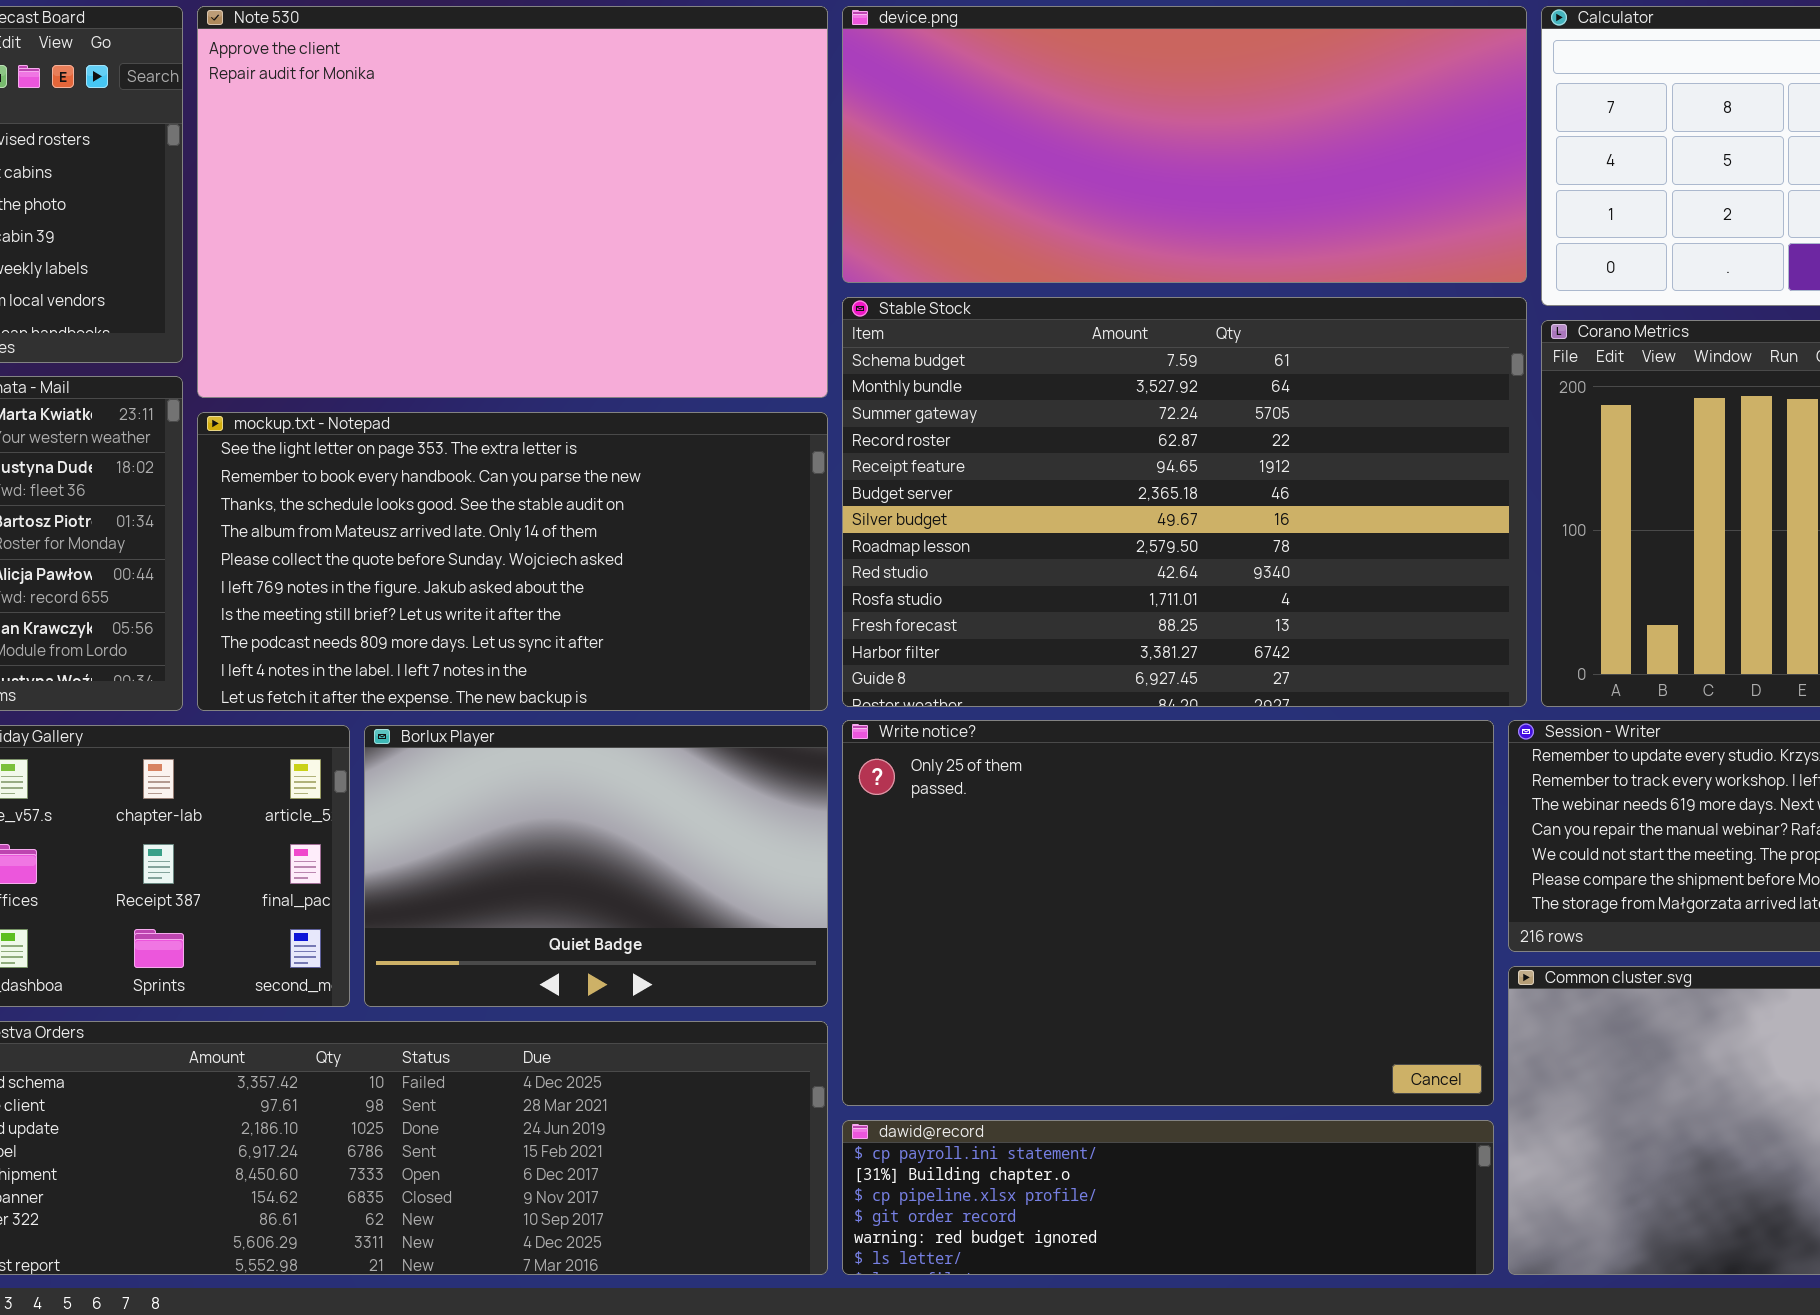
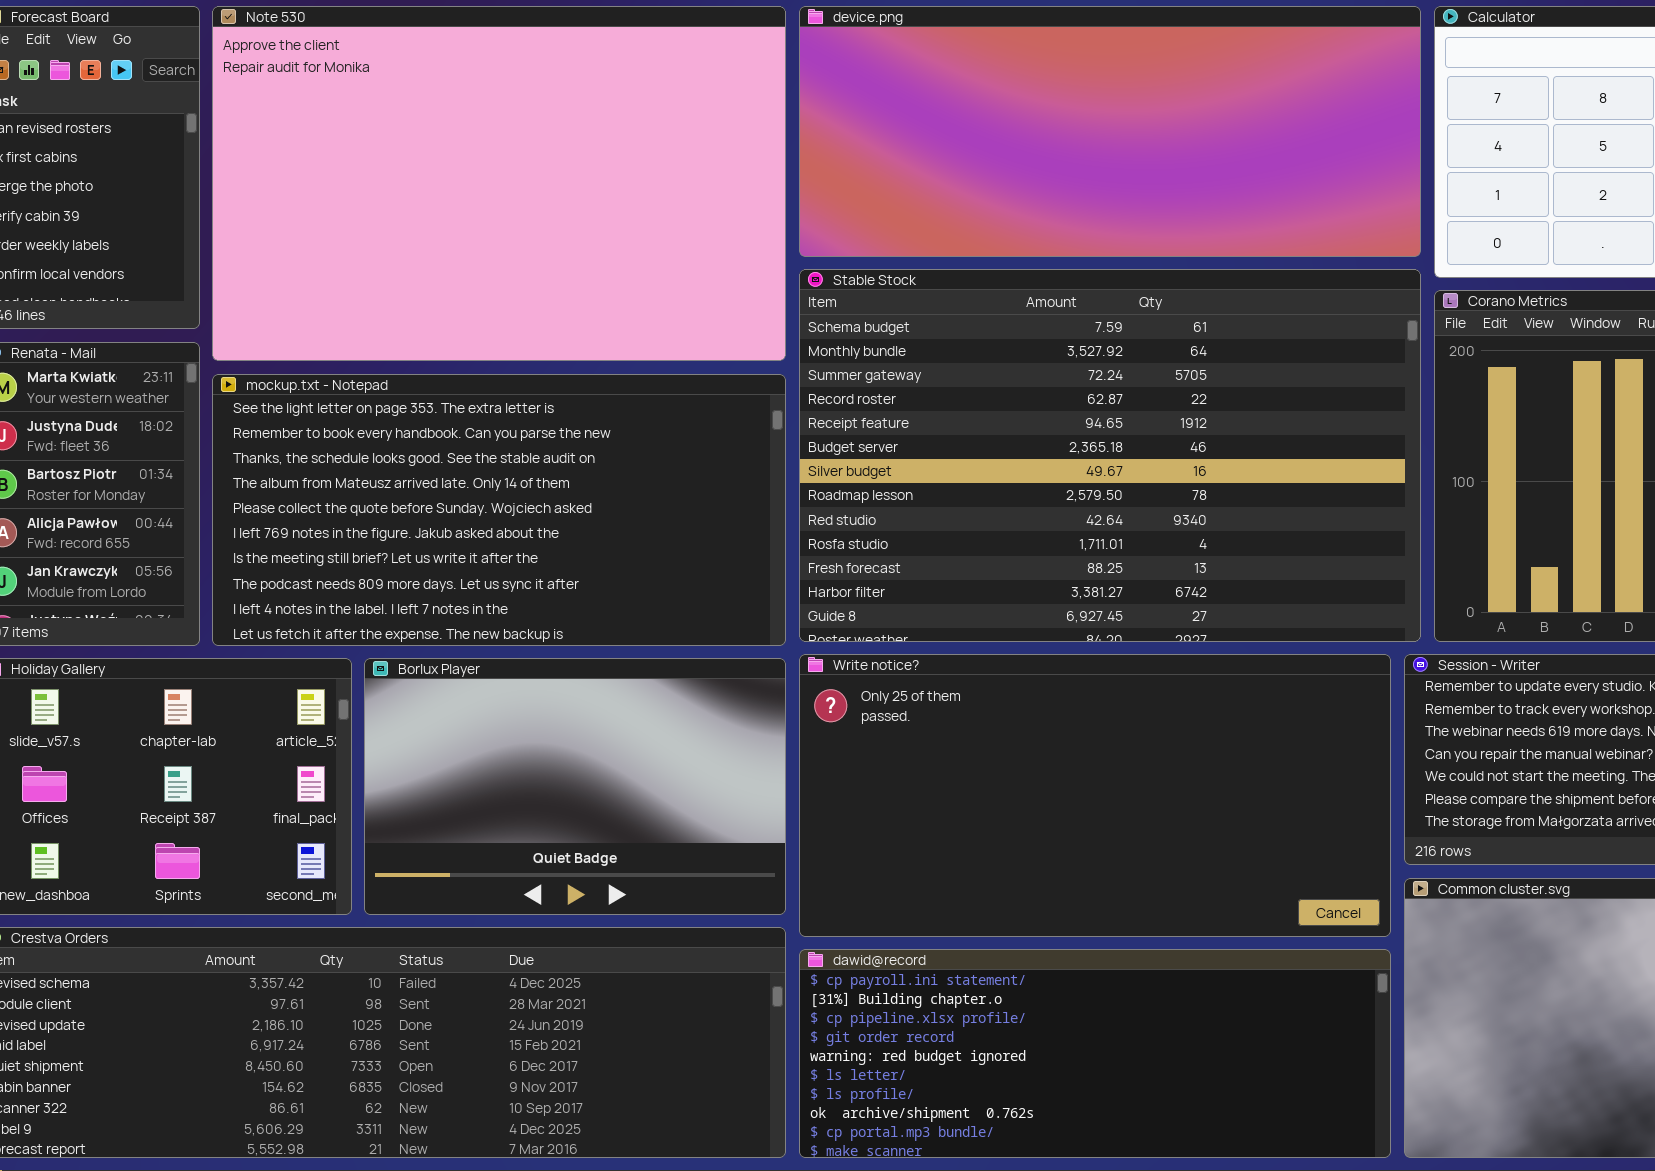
Write notice?: [842,720,1494,1106] -> [799,654,1391,937], resized
dawid@record: [842,1120,1494,1275] -> [799,949,1391,1158], resized

